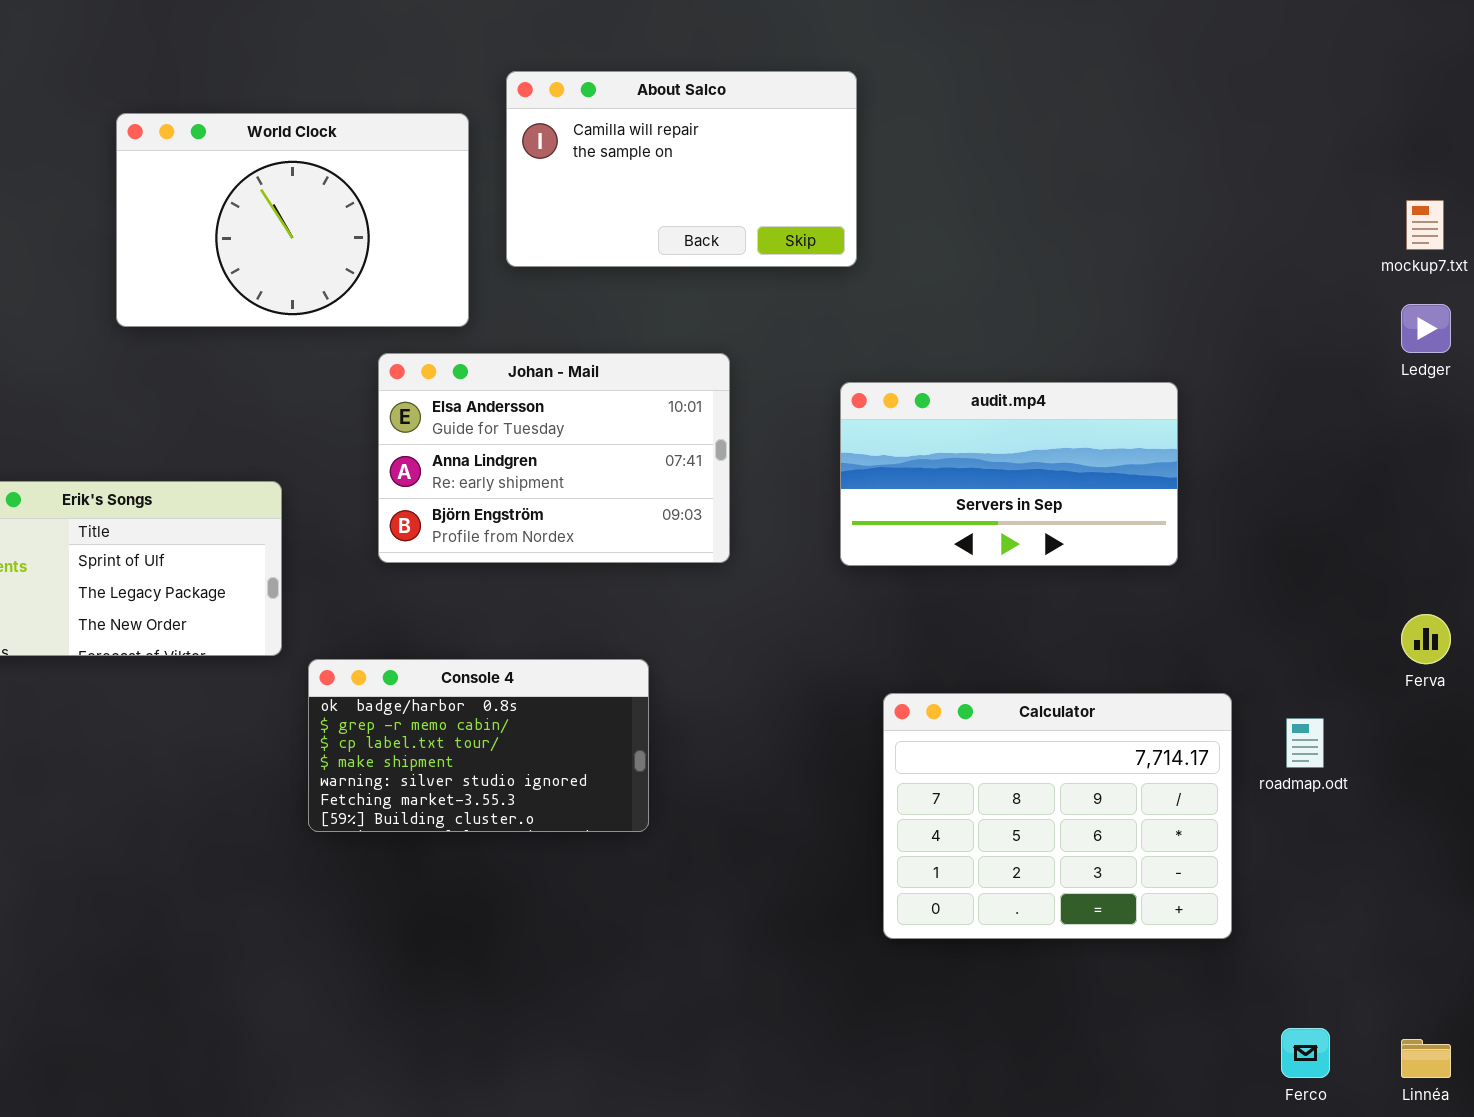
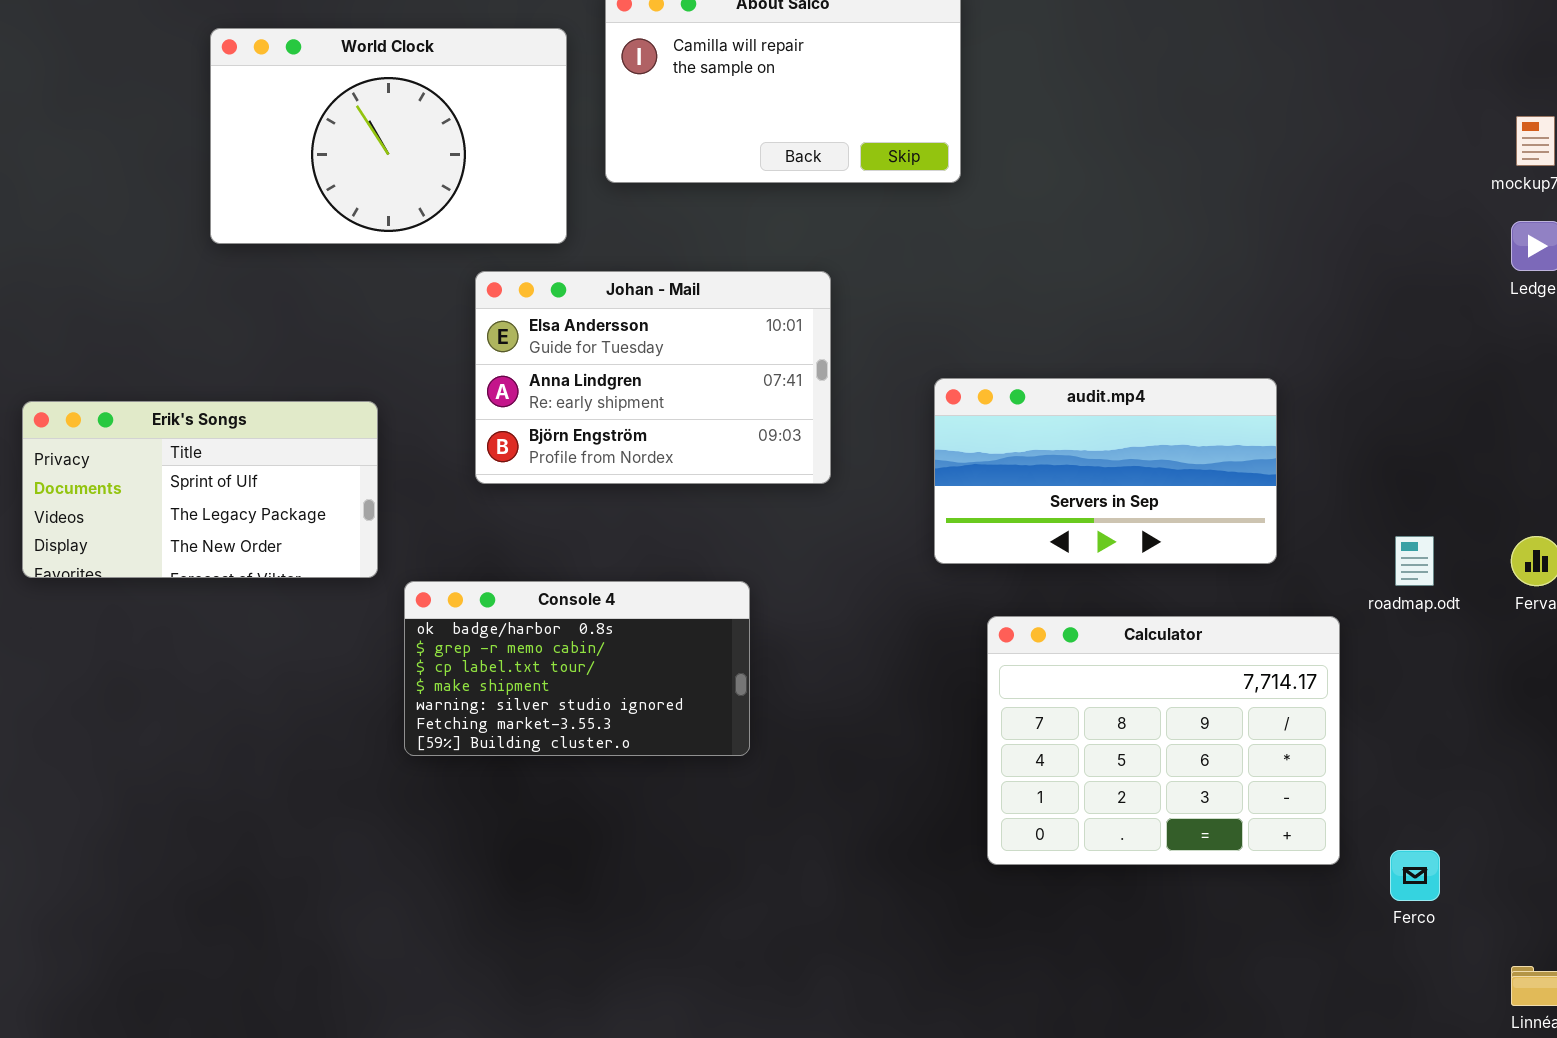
audit.mp4: [840,382,1178,566] -> [934,378,1277,564], moved
roadmap.odt: [1286,718,1324,768] -> [1395,536,1434,586], moved
Ferco: [1281,1028,1330,1078] -> [1390,850,1440,901], moved

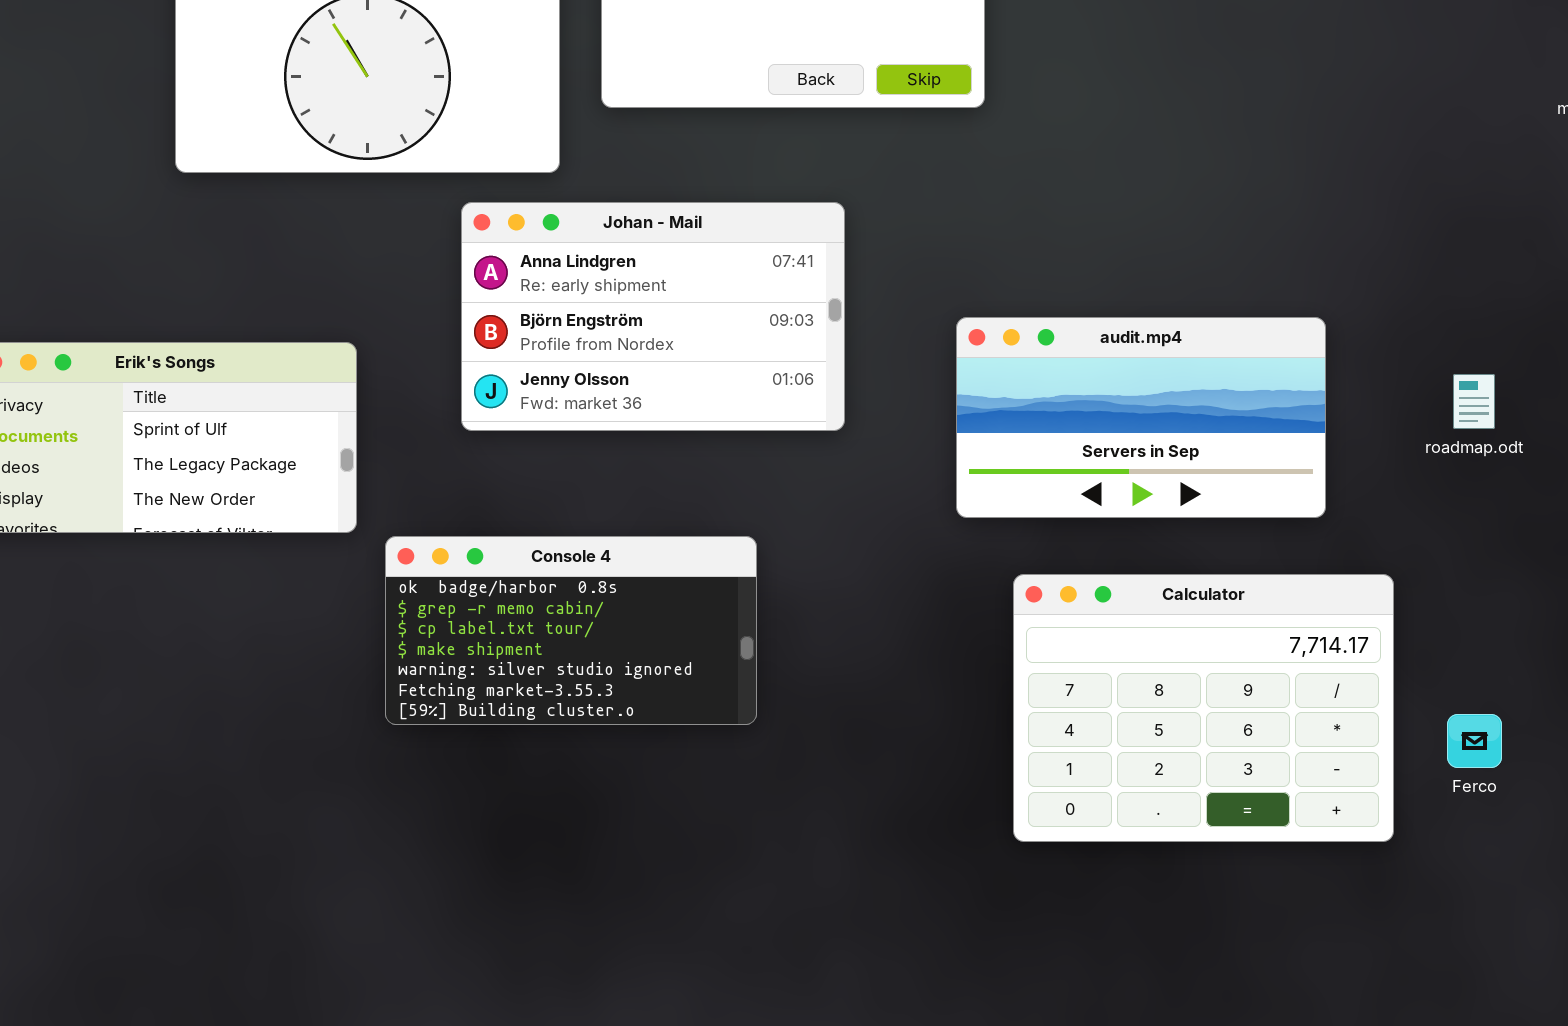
Johan - Mail: [475,271,831,484] -> [461,202,845,431], scrolled down 1 row
roadmap.odt: [1395,536,1434,586] -> [1453,374,1495,429], moved
Ferco: [1390,850,1440,901] -> [1447,714,1502,768], moved

